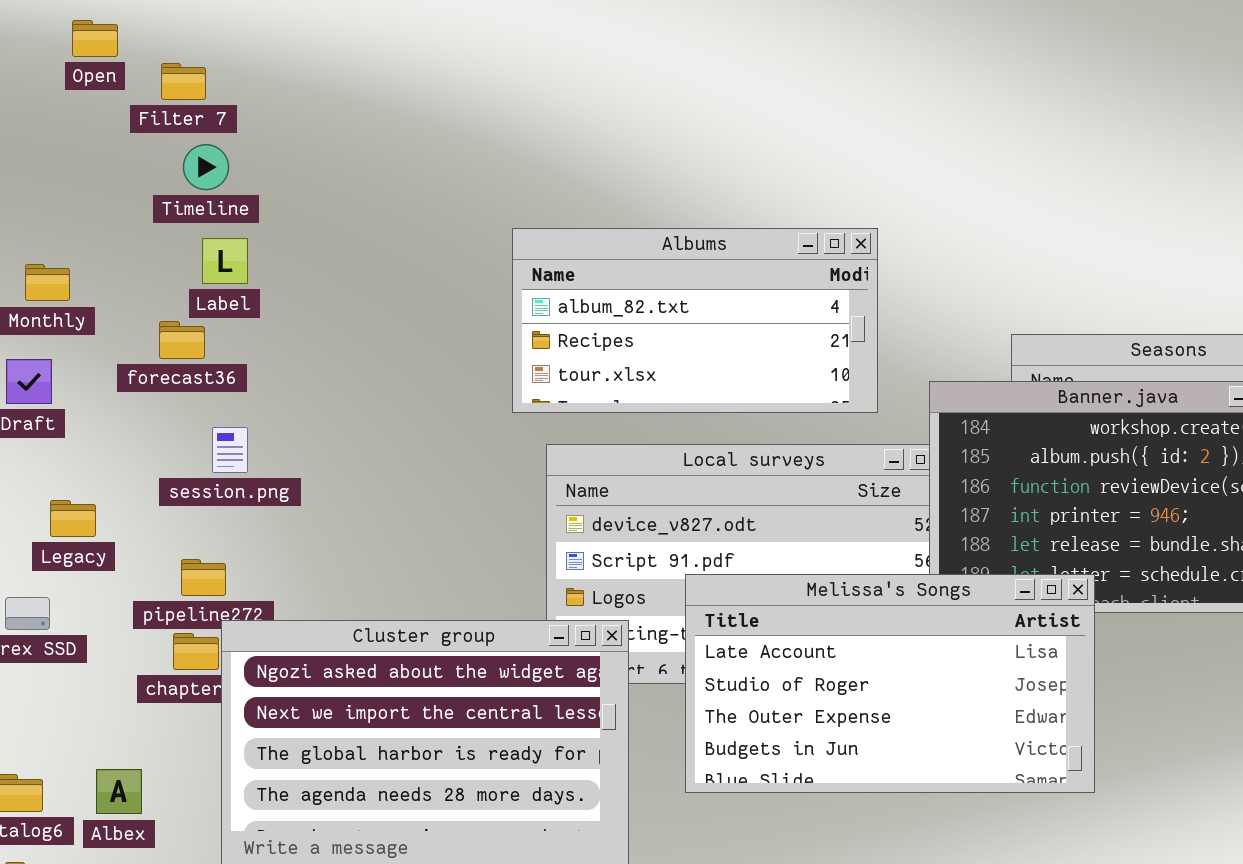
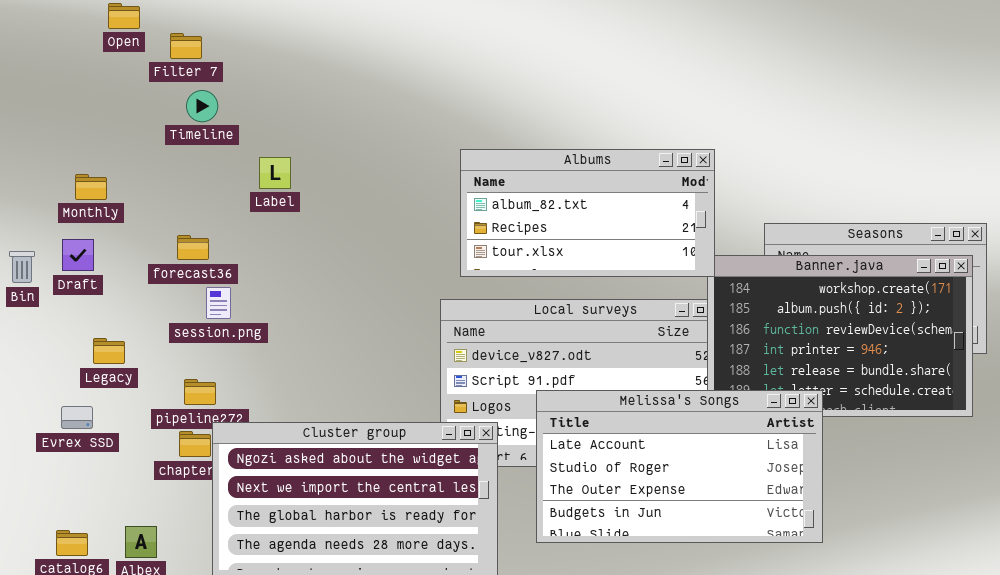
Albums: [512,228,878,413] -> [460,149,715,277], moved
Label: [202,238,248,284] -> [259,157,291,189], moved
forecast36: [159,321,205,359] -> [177,235,209,260], moved

